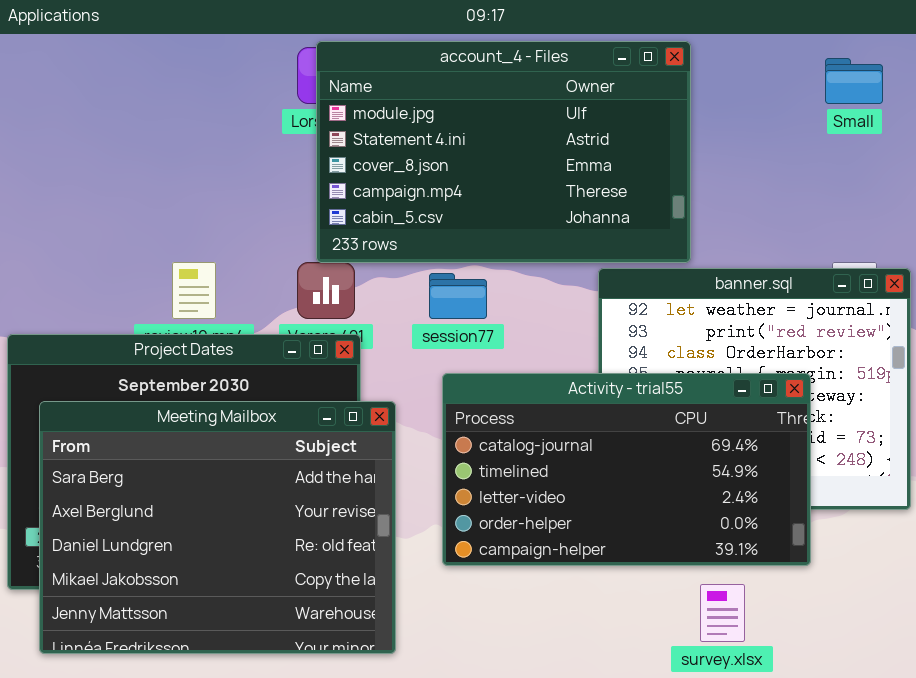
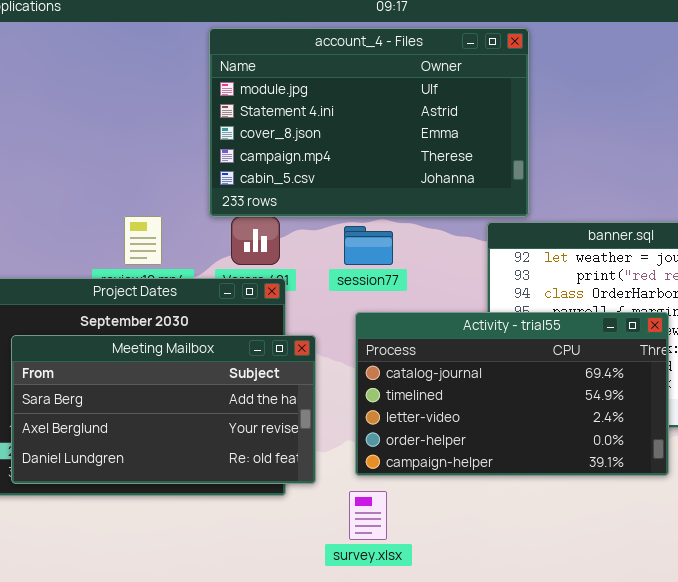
account_4 - Files: [316,41,691,263] -> [209,28,529,217], moved
Meeting Mailbox: [39,401,396,654] -> [11,335,316,484], resized
survey.xlsx: [700,584,745,642] -> [349,491,387,540], moved

